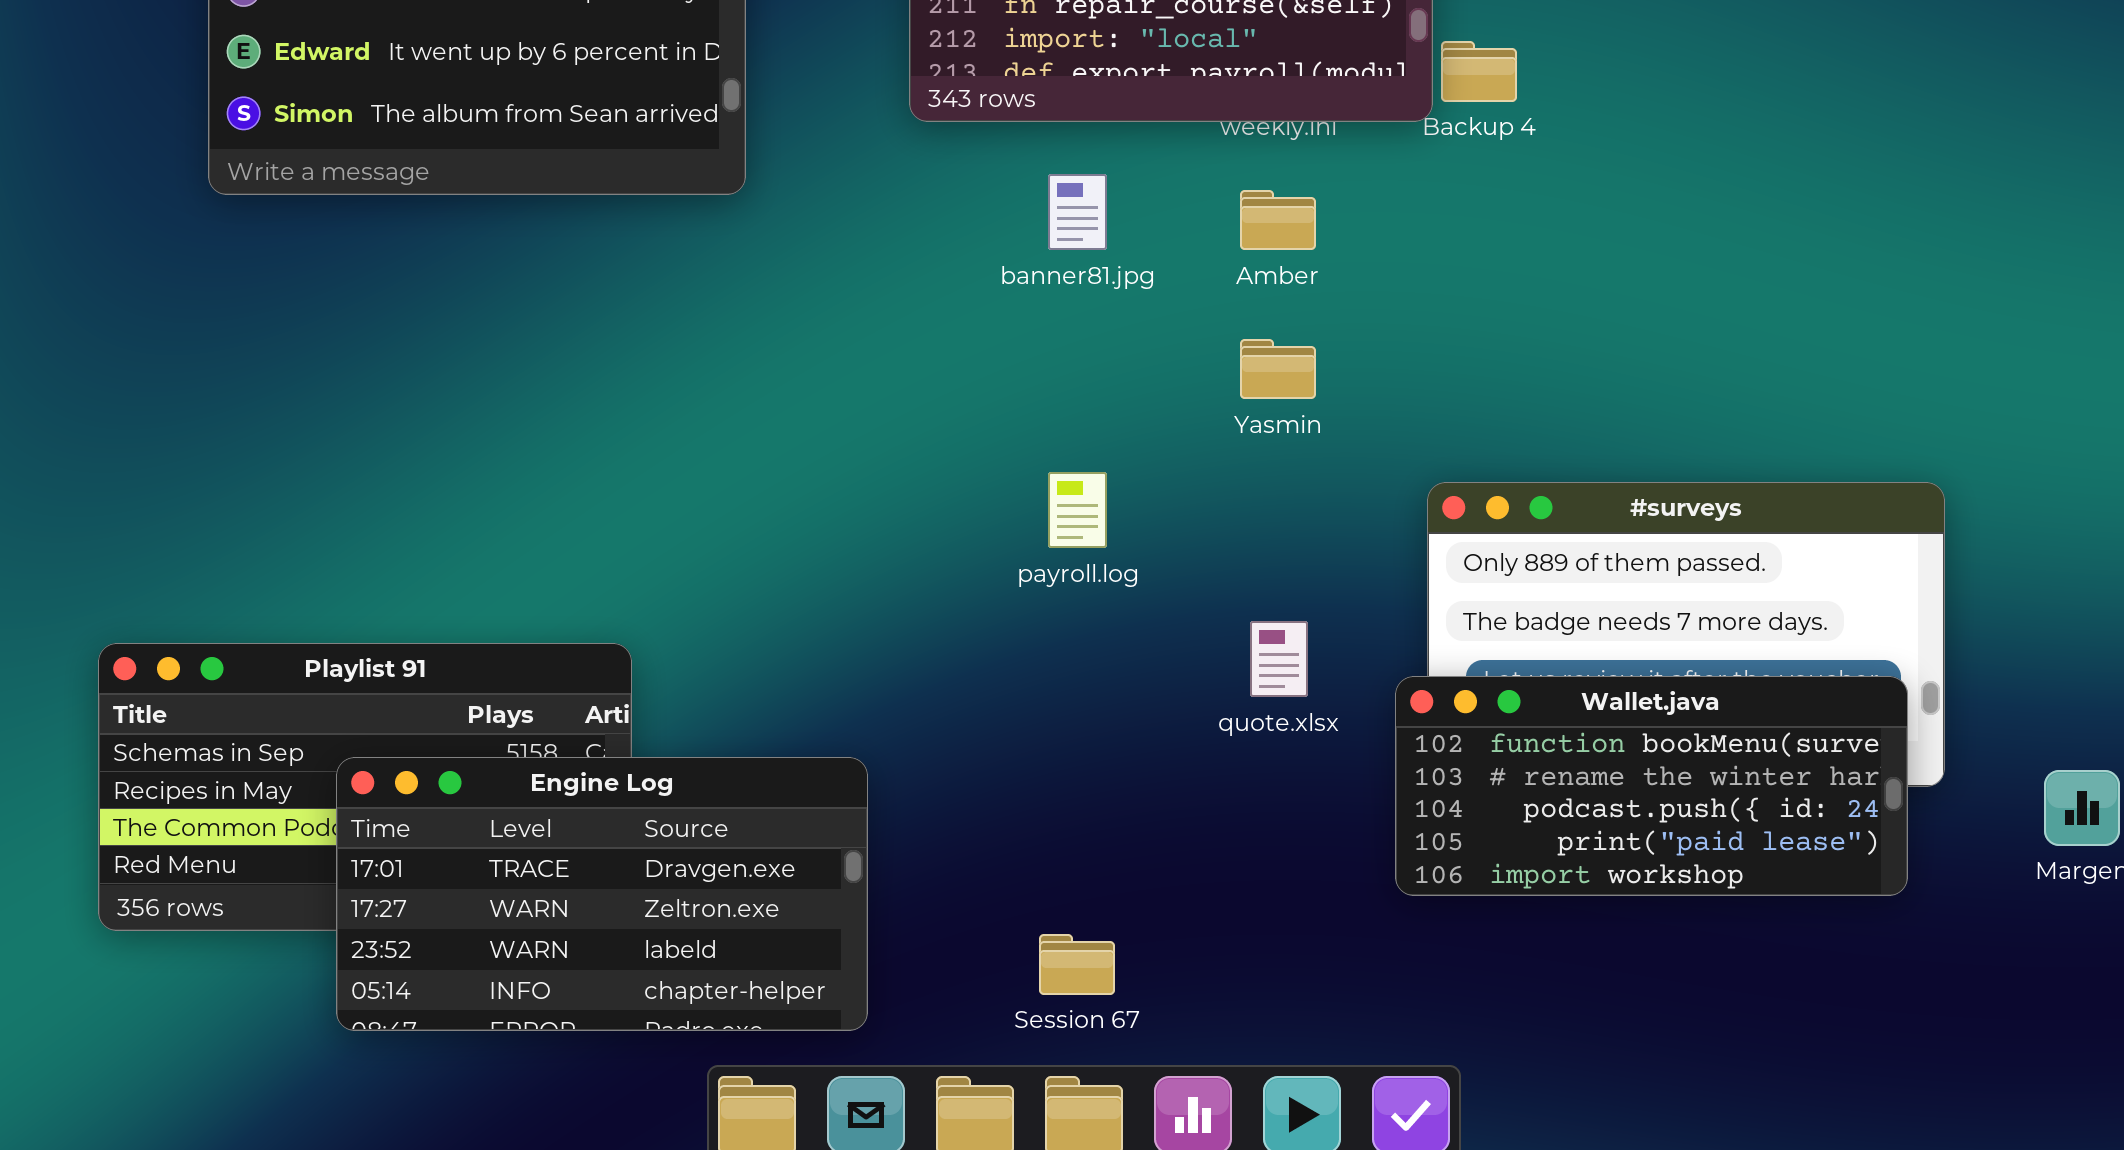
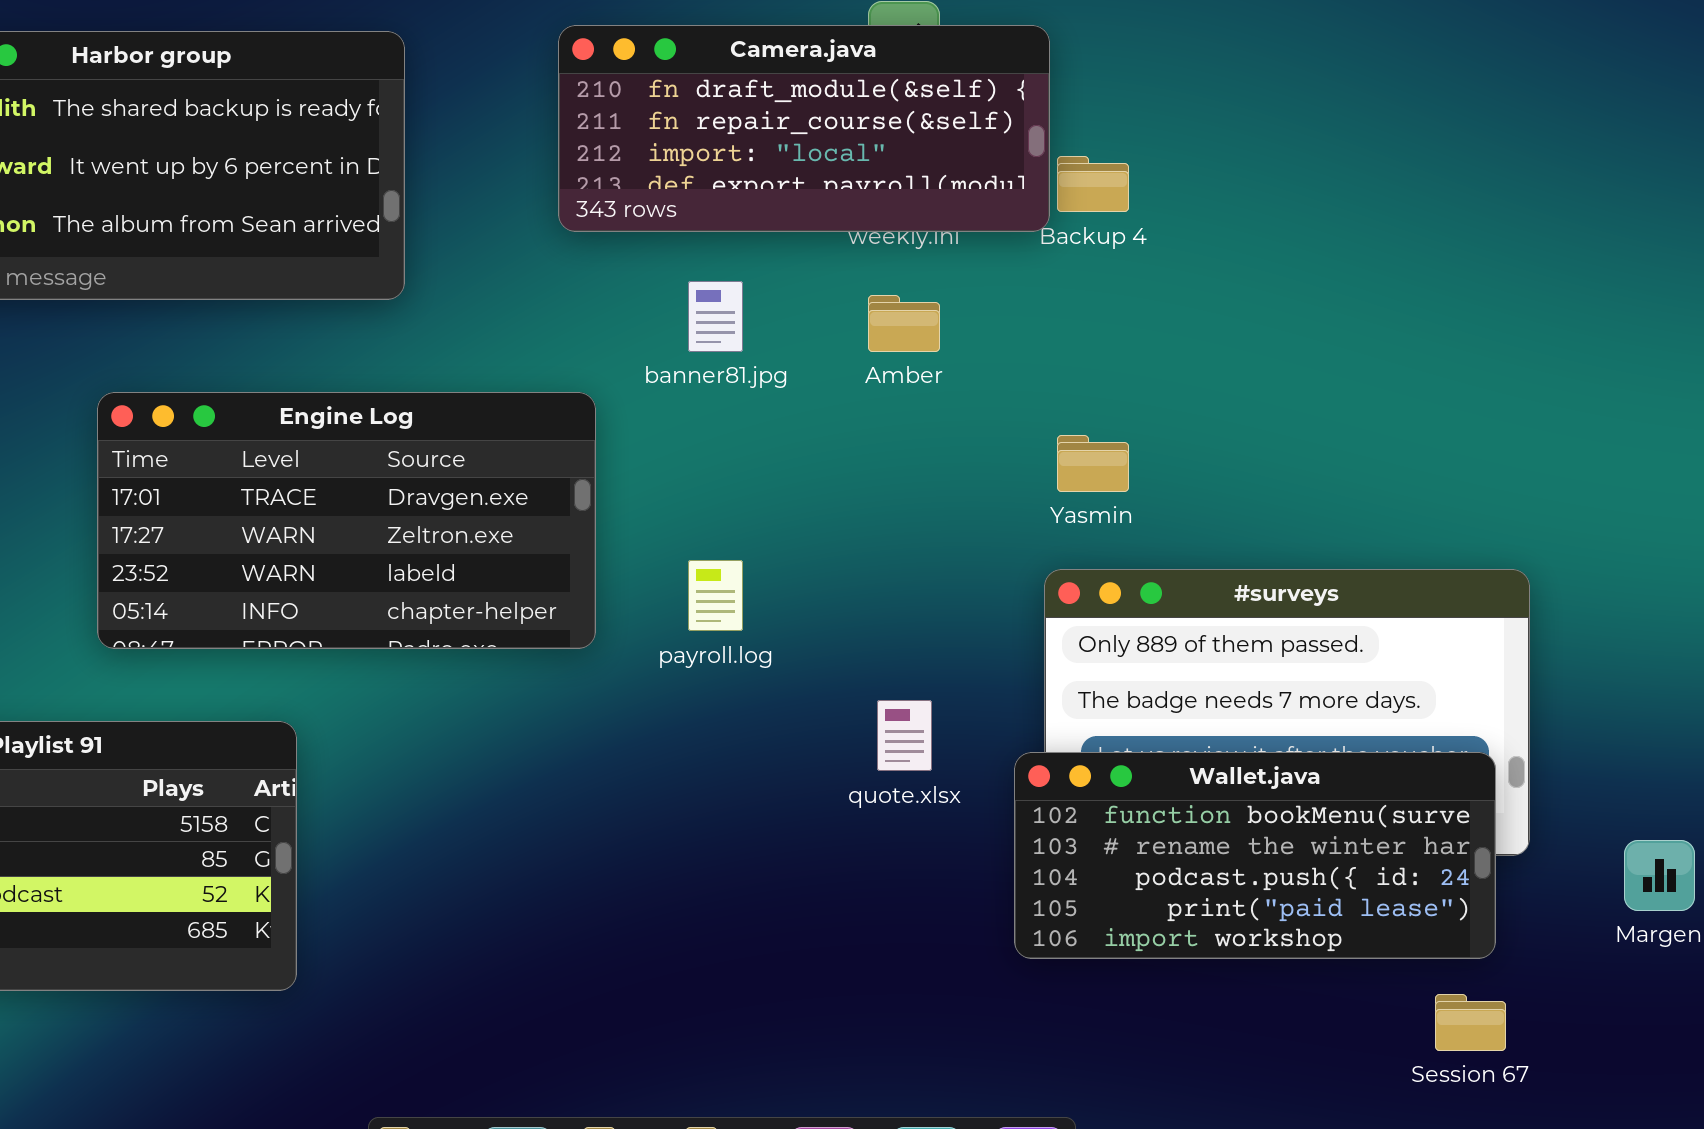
Yasmin: [1240,339,1316,399] -> [1057,435,1129,492], moved
Engine Log: [336,757,868,1031] -> [97,392,596,649], moved
Session 67: [1039,934,1115,995] -> [1435,994,1506,1051], moved

